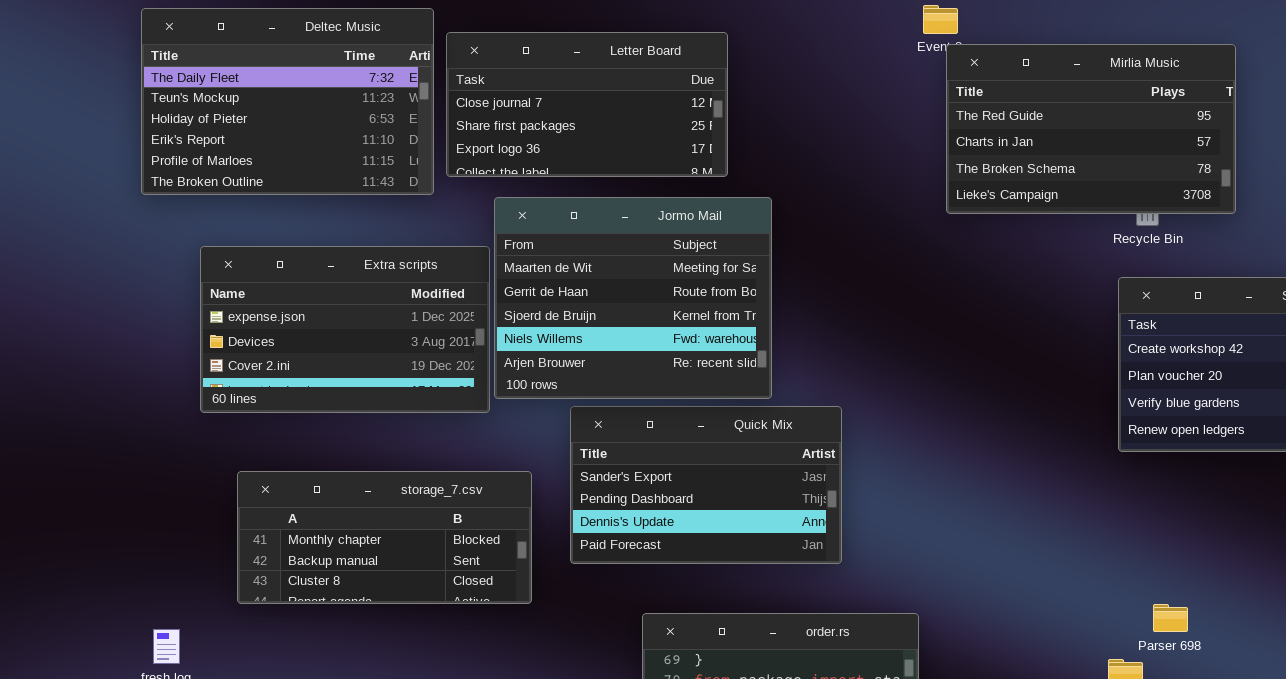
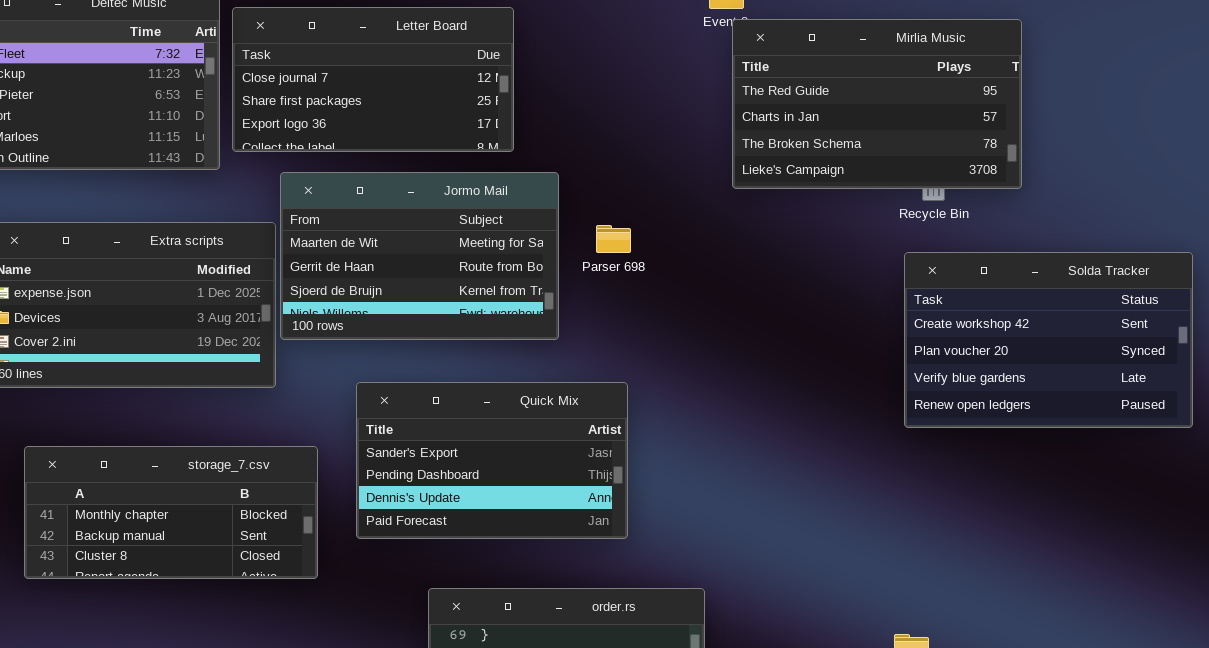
Jormo Mail: [494,197,772,399] -> [280,172,559,340], resized
Parser 698: [1153,604,1188,632] -> [596,225,631,253], moved

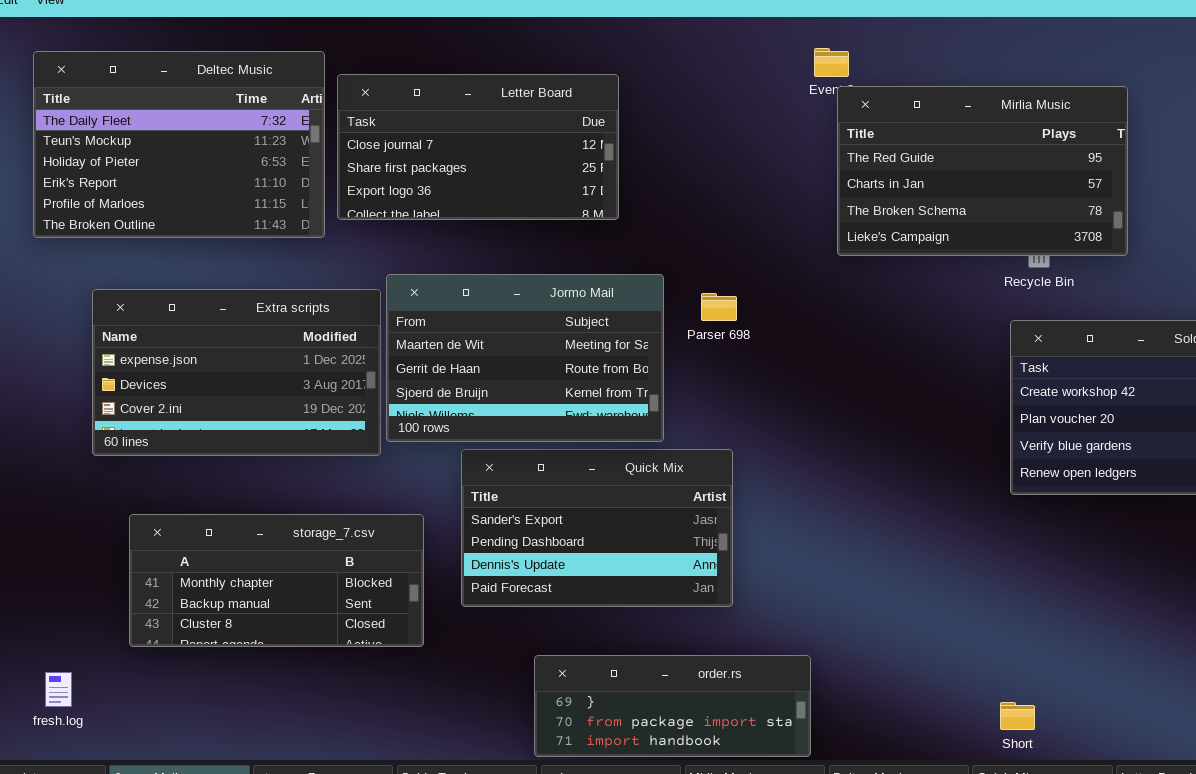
Jormo Mail: [280,172,559,340] -> [386,274,664,442], moved

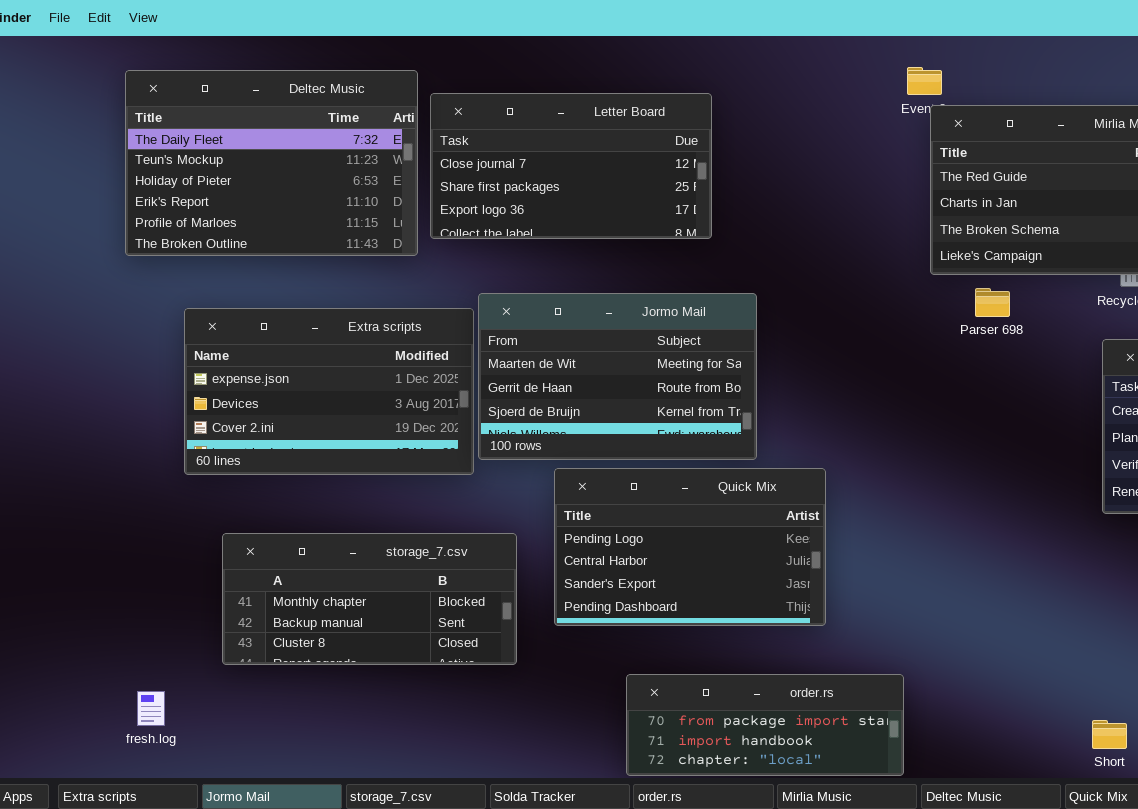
Parser 698: [701,293,737,321] -> [975,288,1010,317], moved
Quick Mix: [461,449,733,607] -> [554,468,826,626], scrolled up 2 rows
order.rs: [534,655,811,757] -> [626,674,904,776], scrolled down 1 row

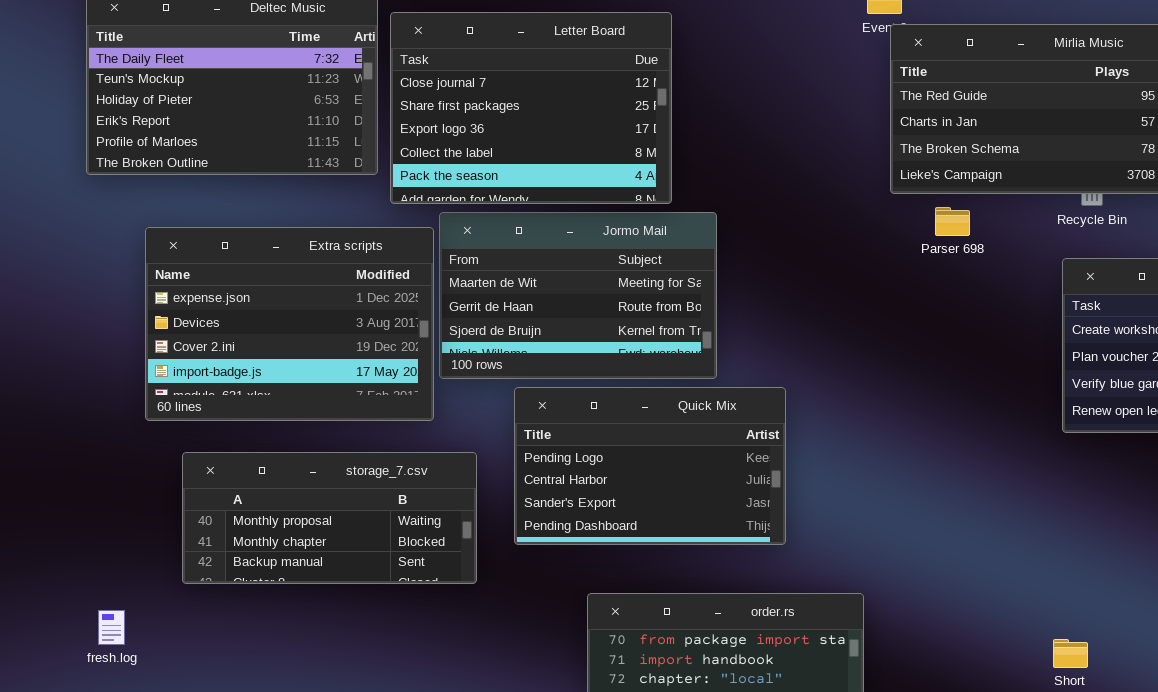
Letter Board: [430,93,712,239] -> [390,12,672,204], resized
Extra scripts: [184,308,474,475] -> [145,227,434,421], resized
storage_7.csv: [222,533,517,665] -> [182,452,477,584], scrolled up 1 row

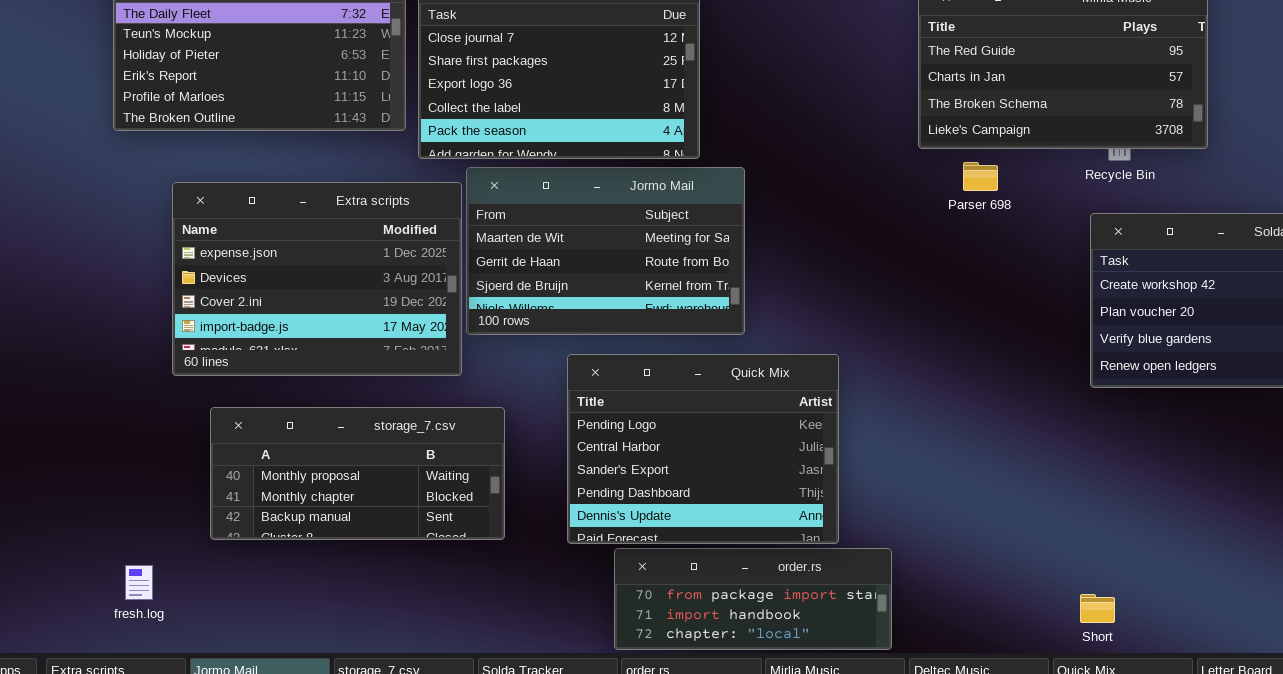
Quick Mix: [514,387,786,545] -> [567,354,839,544], moved, resized

